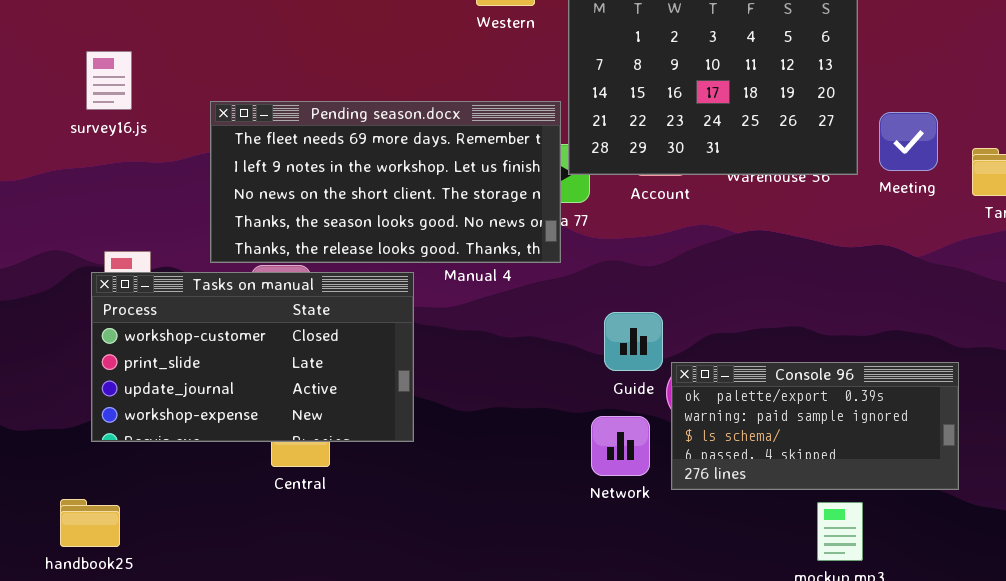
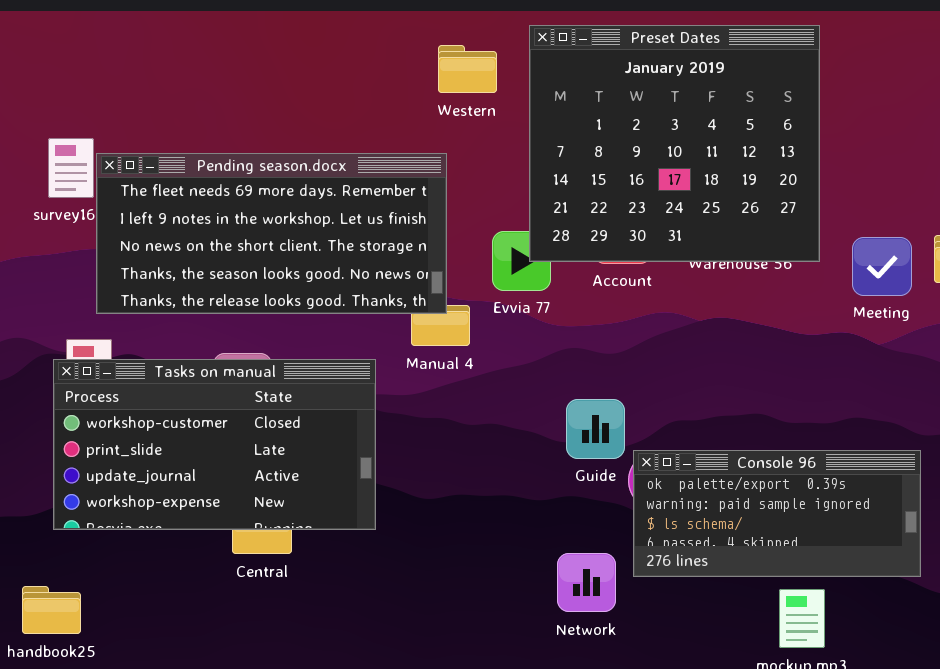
Pending season.docx: [210,101,561,263] -> [96,153,447,314], moved
Meeting: [879,112,938,171] -> [852,237,912,296], moved
Network: [591,416,650,476] -> [557,553,616,612], moved

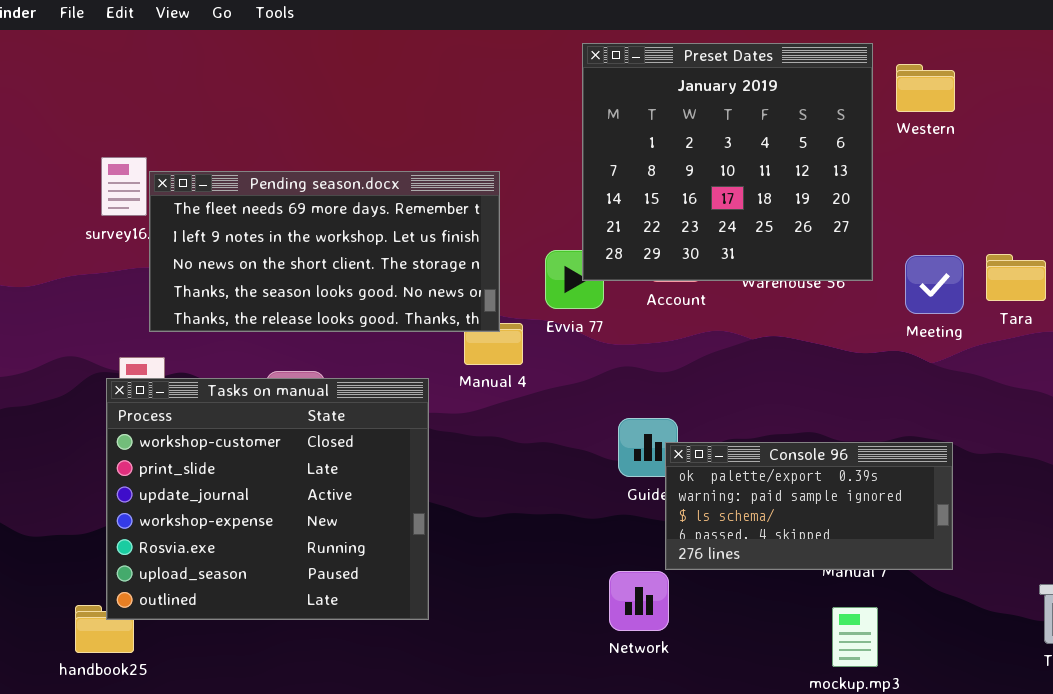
Western: [438,45,497,93] -> [896,64,955,112], moved
Tasks on manual: [53,359,376,530] -> [106,378,429,620], resized
Console 96: [633,450,921,577] -> [665,442,953,570], moved

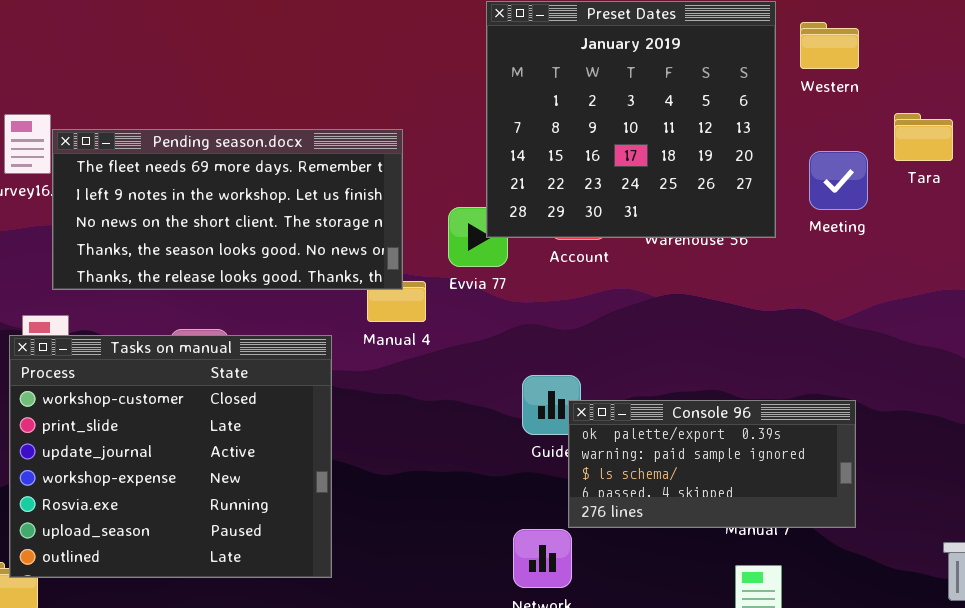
Tara: [986,254,1046,301] -> [894,113,953,161], moved
Meeting: [905,255,964,314] -> [809,151,868,210], moved

